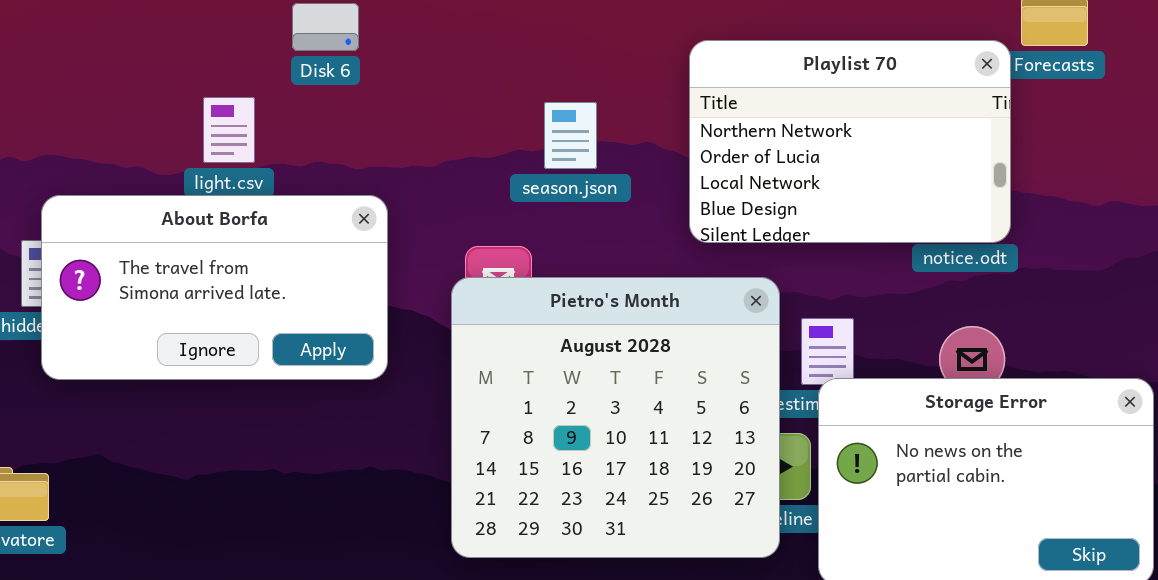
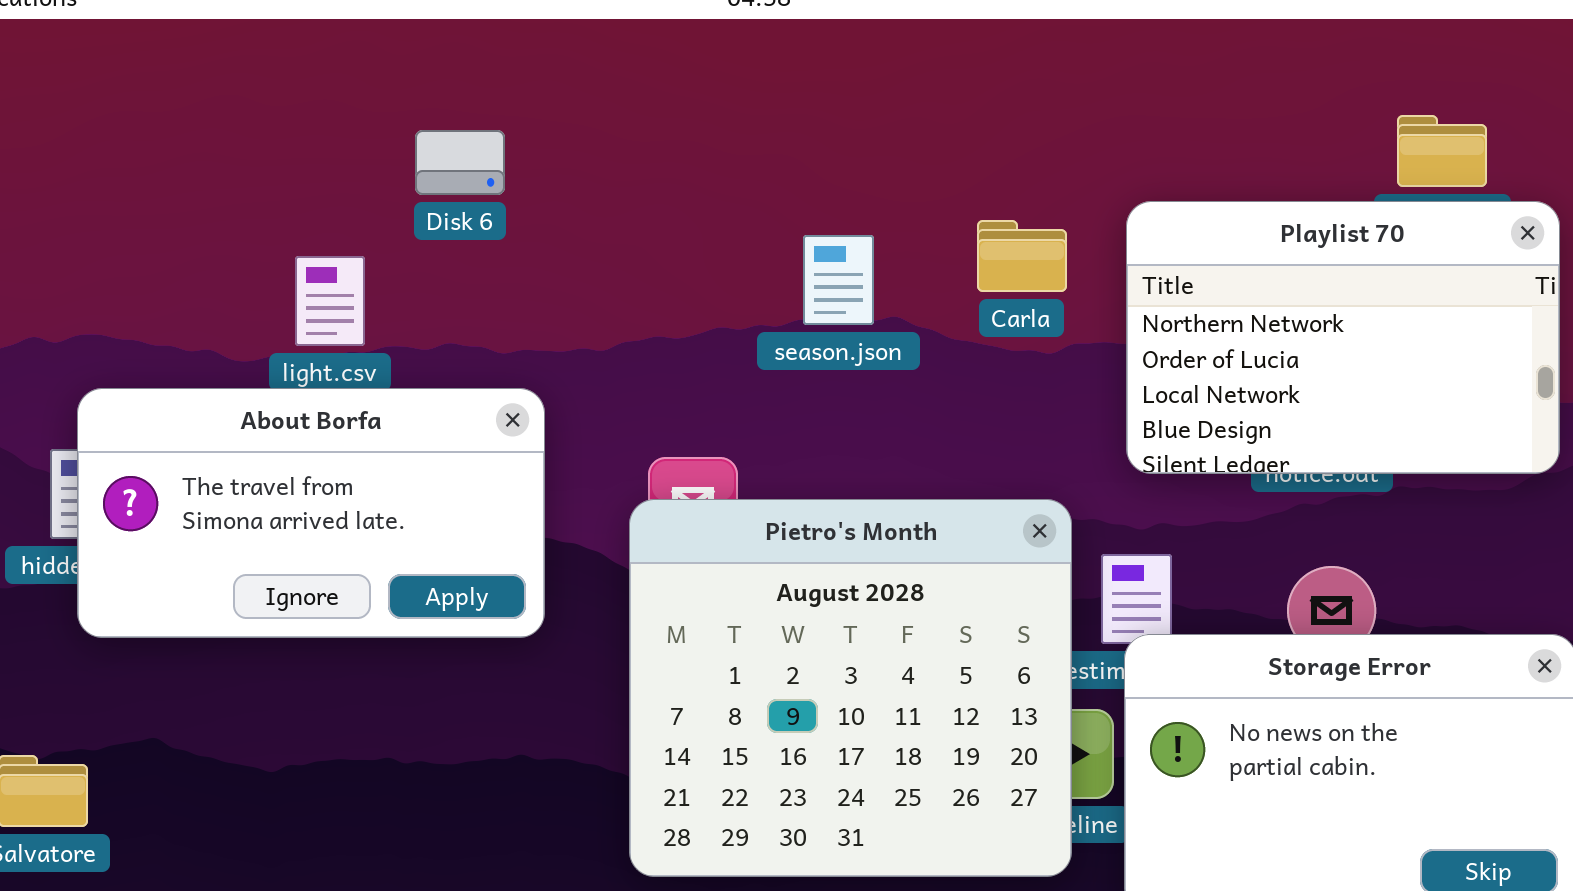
Playlist 70: [689,40,1011,243] -> [1126,201,1560,474], moved
season.json: [544,102,597,169] -> [803,235,874,325], moved

